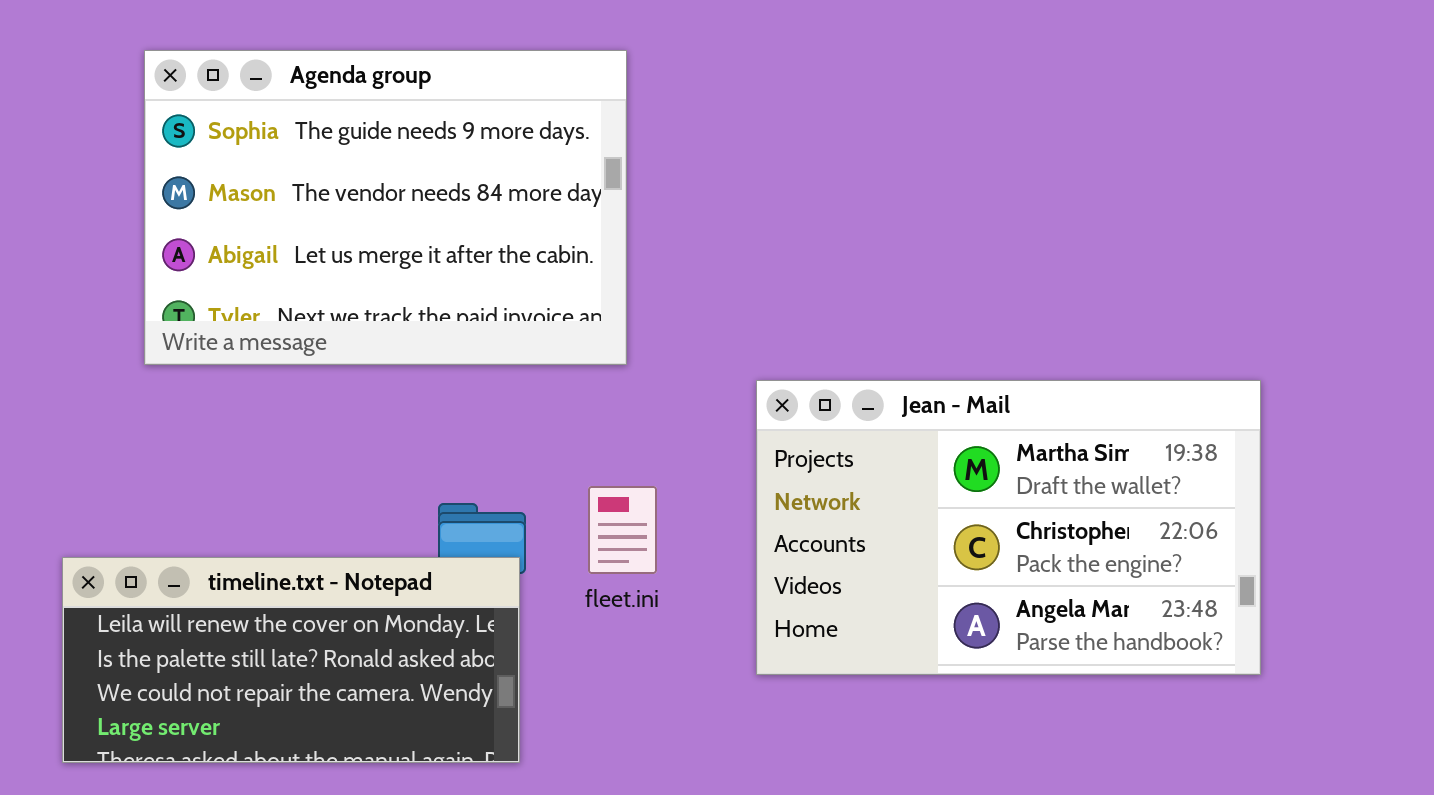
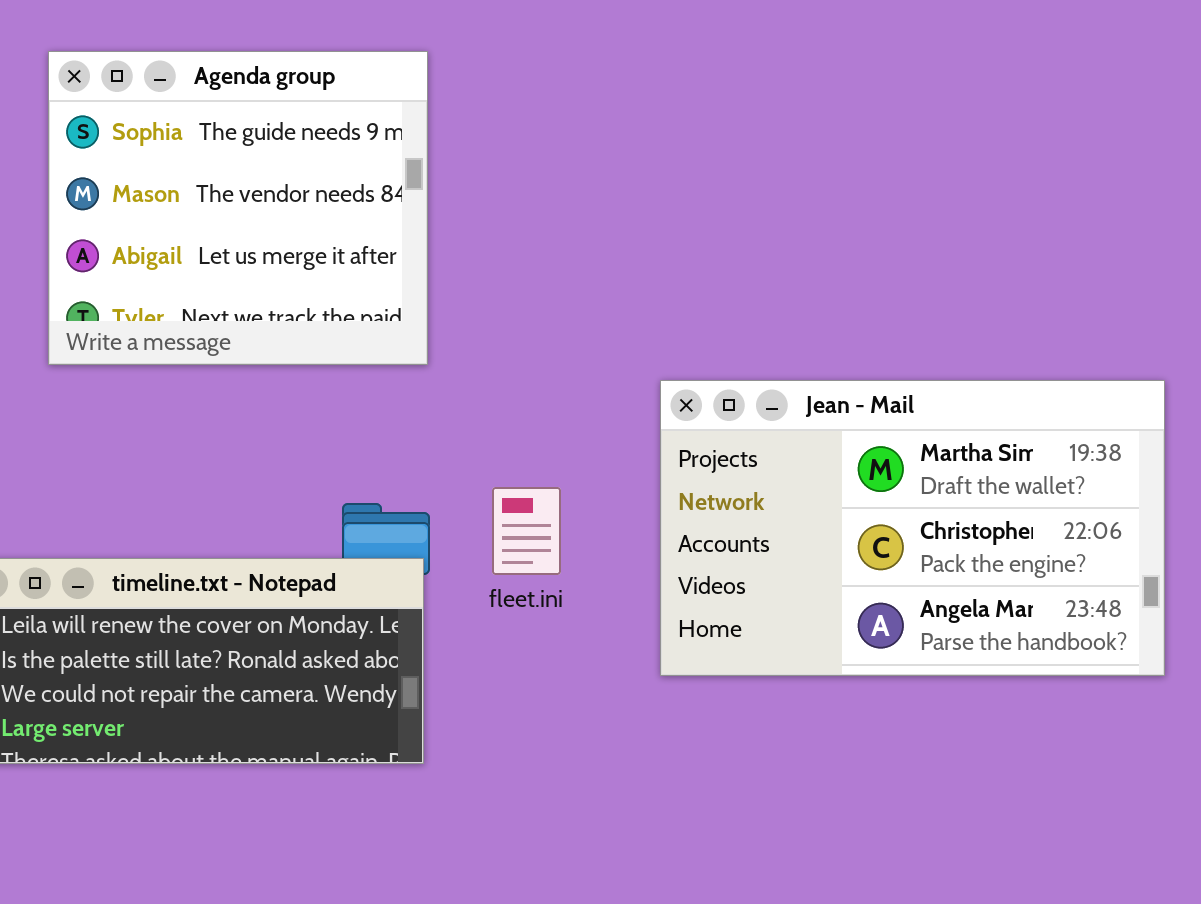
Agenda group: [144,50,627,365] -> [48,51,428,365], resized

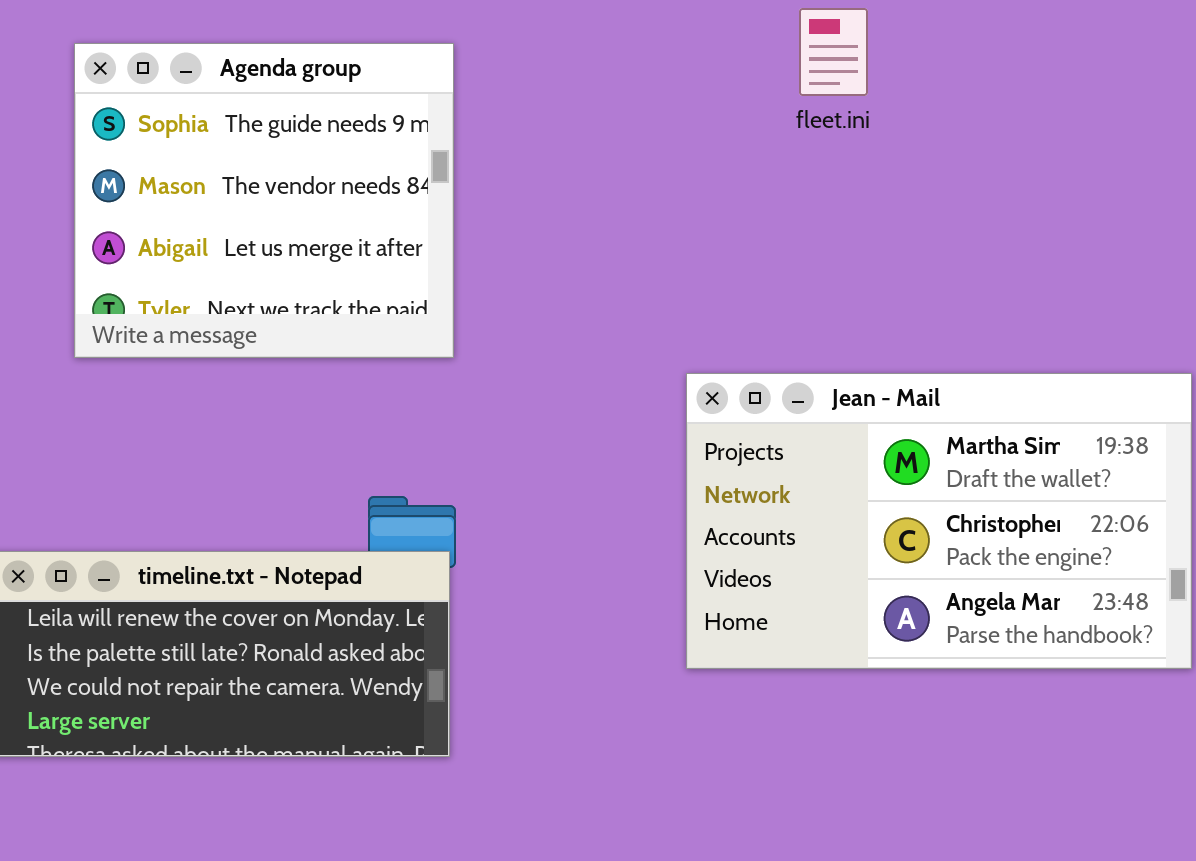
fleet.ini: [492,487,561,575] -> [799,8,868,96], moved

